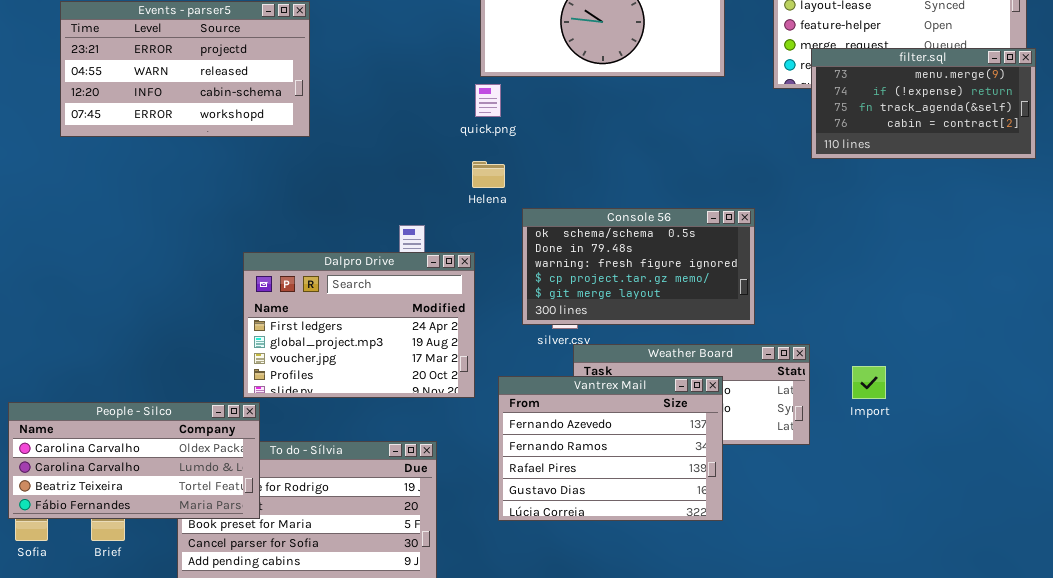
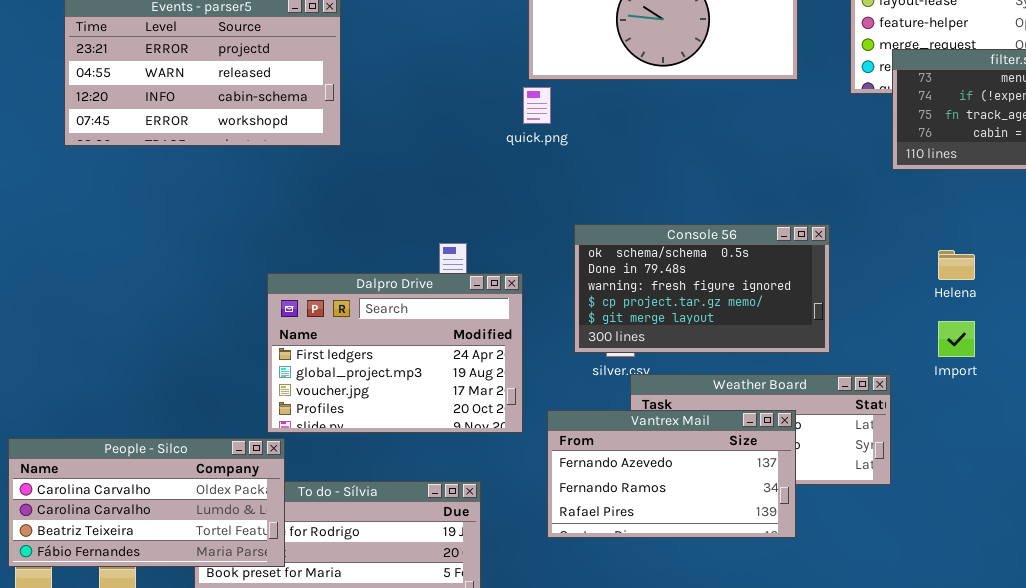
Helena: [472,161,505,188] -> [938,250,975,280], moved
Import: [852,366,886,399] -> [938,321,975,357], moved
Vantrex Mail: [498,376,723,521] -> [547,410,796,538], resized

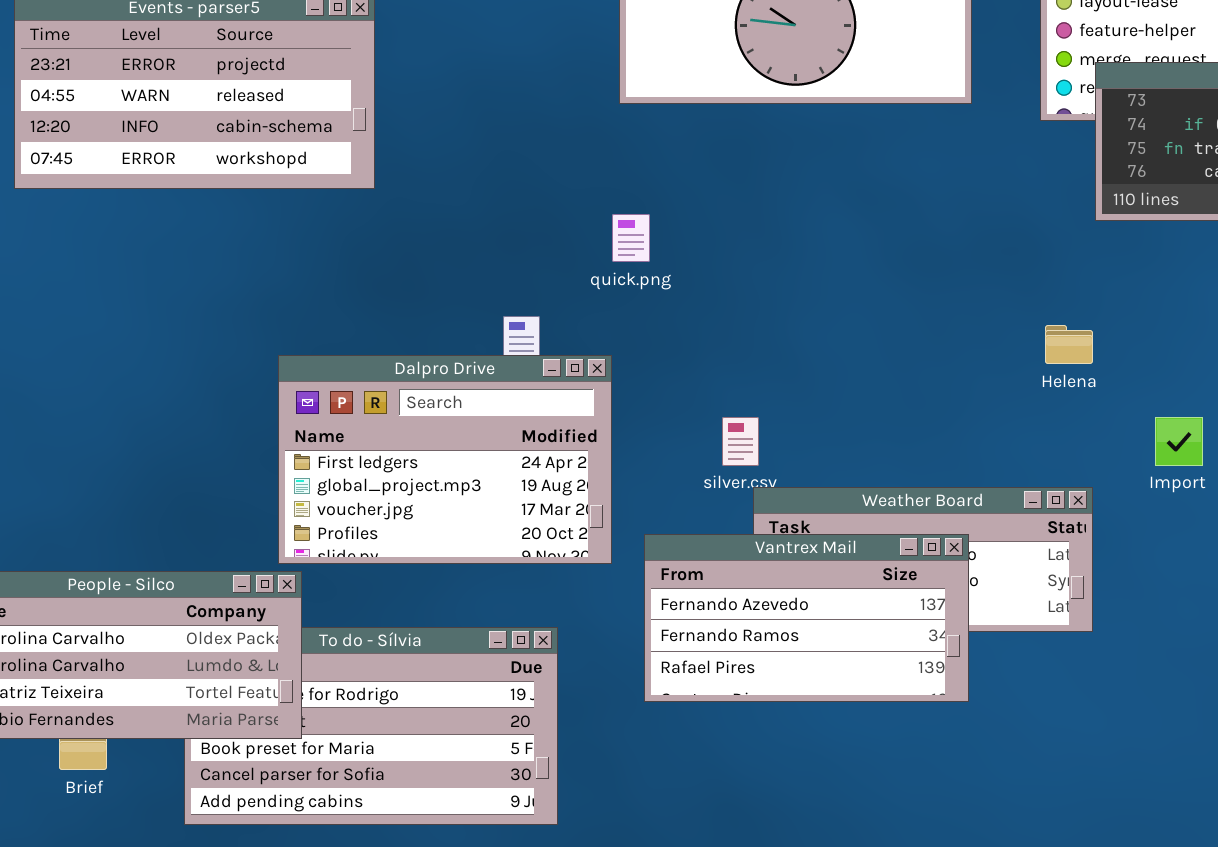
quick.png: [523,87,551,124] -> [612,214,650,262], moved
Console 56: [574,224,830,353] -> none, closed
Helena: [938,250,975,280] -> [1045,325,1093,364], moved

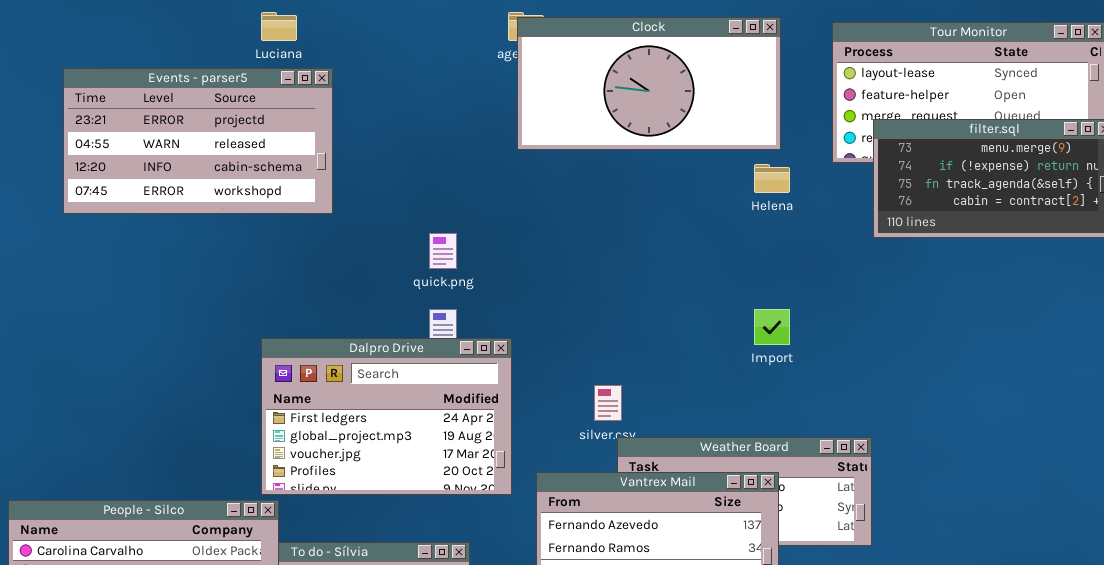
quick.png: [612,214,650,262] -> [429,233,457,269], moved
Helena: [1045,325,1093,364] -> [754,164,790,193], moved
Import: [1155,417,1203,466] -> [754,309,790,345], moved

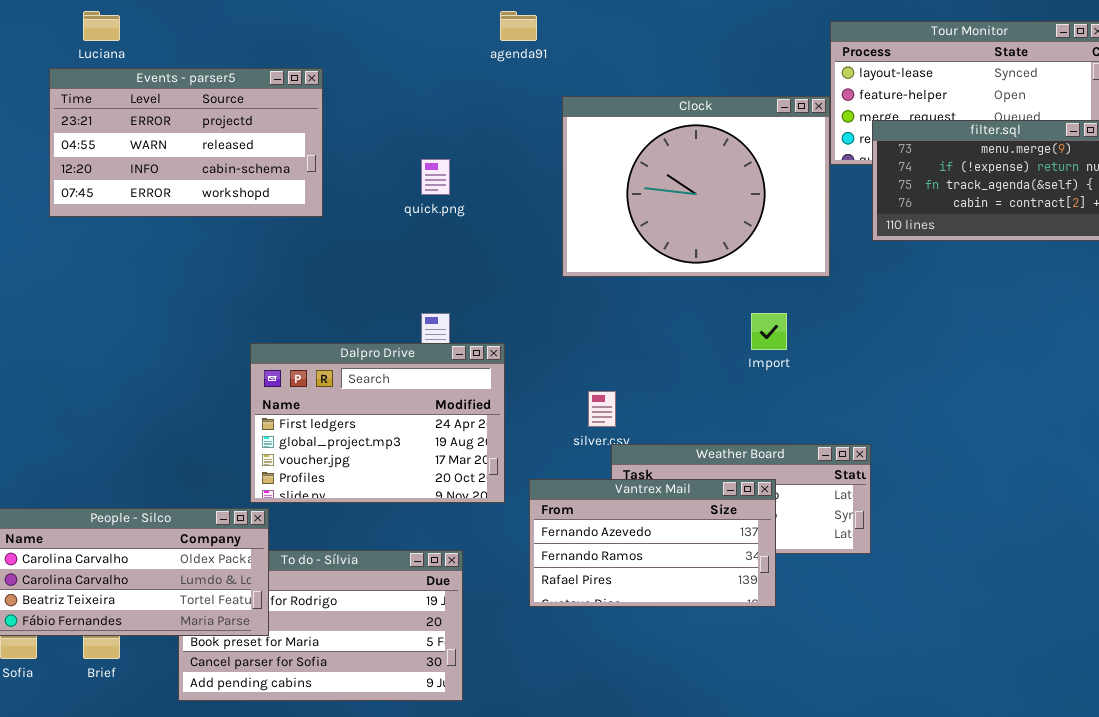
Luciana: [261,12,297,41] -> [83,11,120,41], moved
Clock: [517,17,781,150] -> [562,96,830,277], moved, resized
quick.png: [429,233,457,269] -> [421,159,450,195], moved

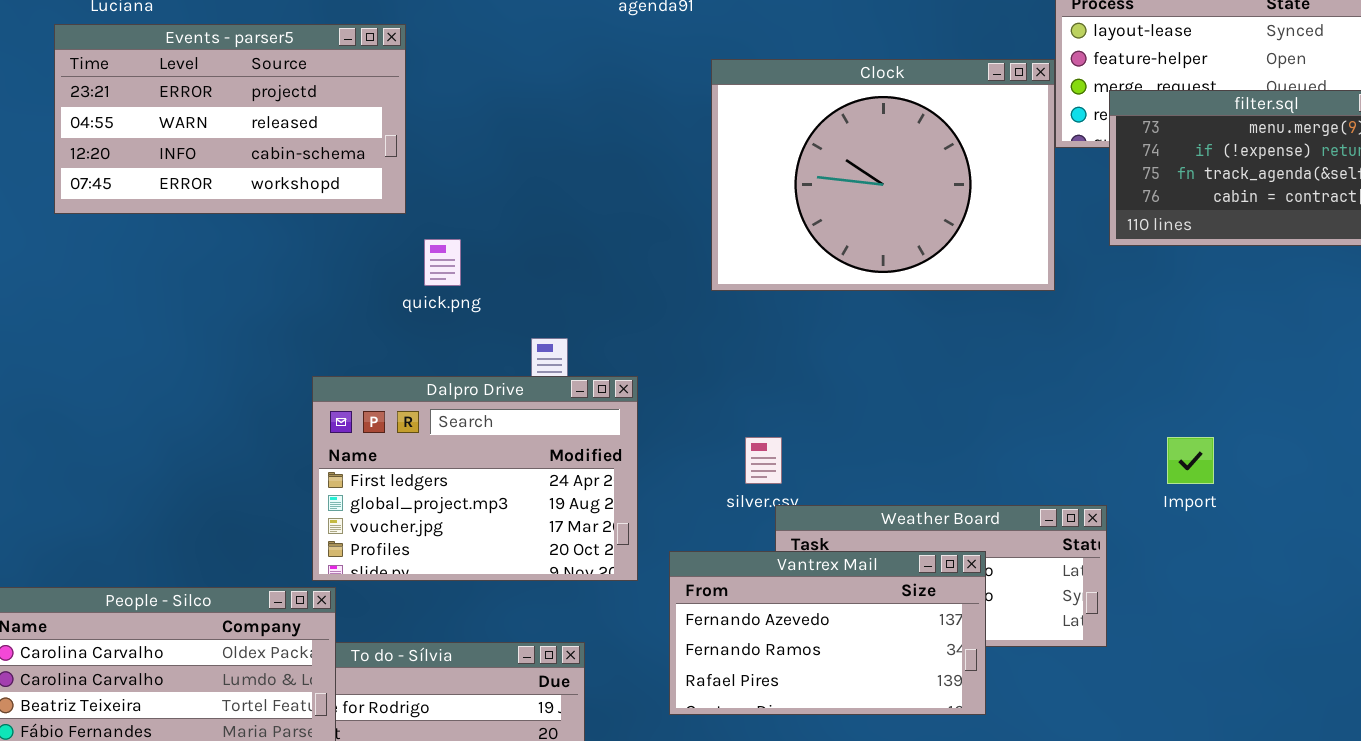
quick.png: [421,159,450,195] -> [424,239,461,286], moved
Import: [751,313,787,350] -> [1167,437,1214,484], moved

